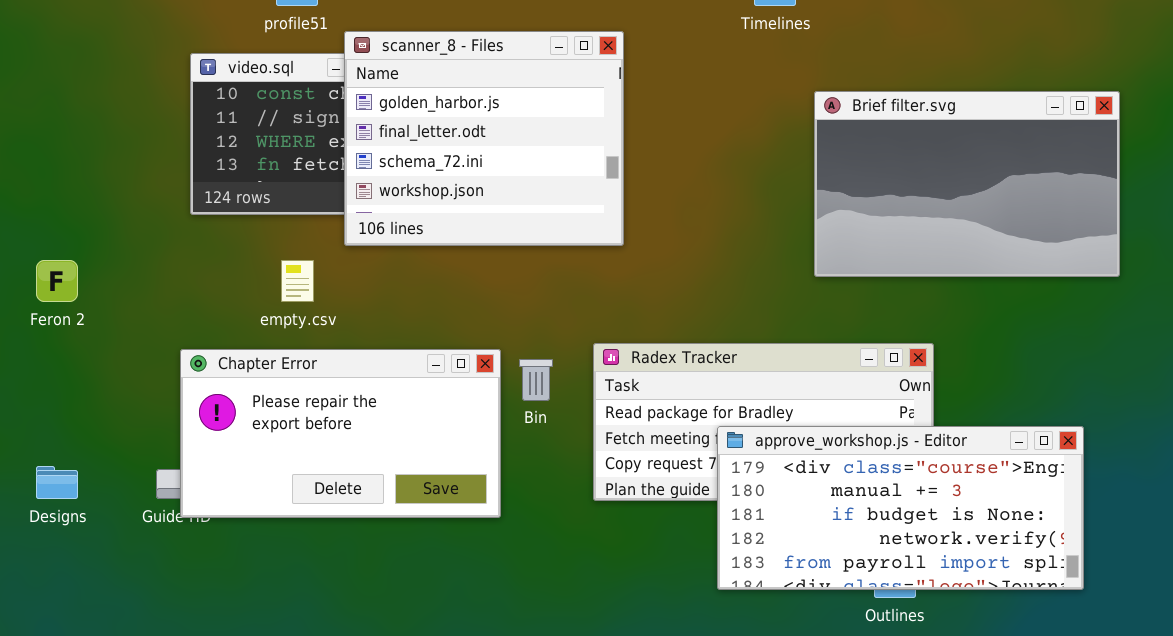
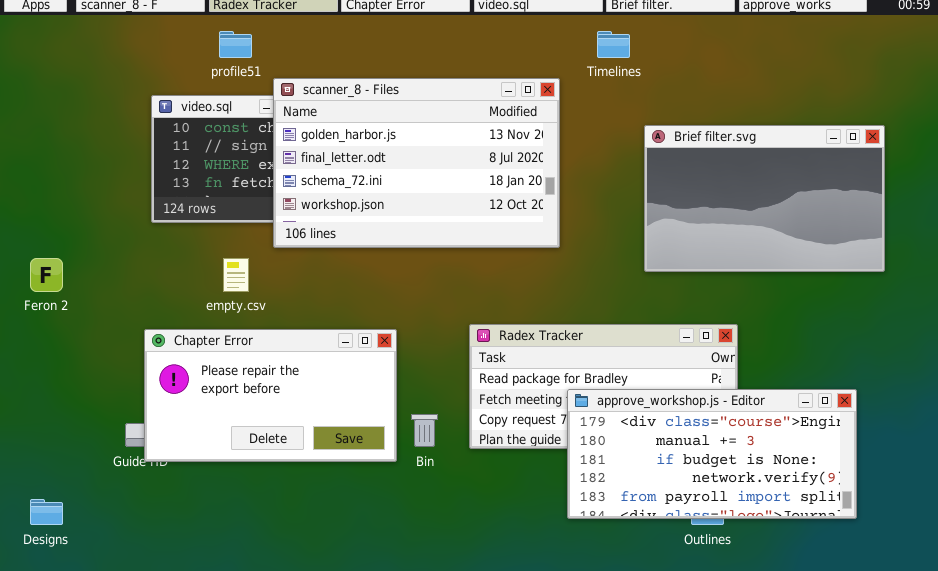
scanner_8 - Files: [344,31,624,246] -> [273,78,560,248], resized
Bin: [519,359,553,401] -> [411,414,438,447], moved
Designs: [36,466,78,499] -> [30,499,63,525], moved

